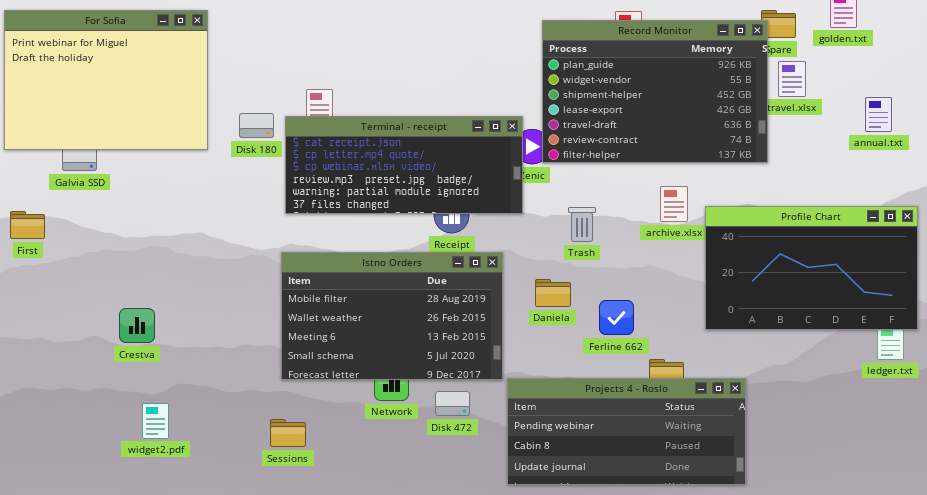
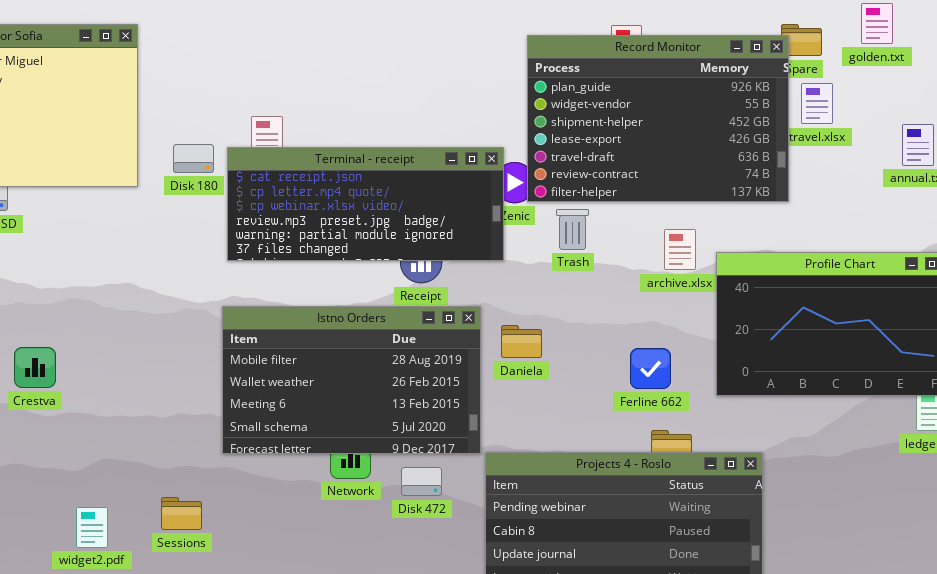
Trash: [568,207,596,242] -> [556,209,589,250], moved
Daniela: [535,279,571,307] -> [501,325,542,358], moved
Ferline 662: [599,300,634,335] -> [630,348,671,389], moved
Crestva: [119,308,155,343] -> [14,347,56,388], moved
widget2.pdf: [142,403,169,439] -> [76,507,108,548], moved
Sessions: [270,419,306,447] -> [161,497,202,530], moved

